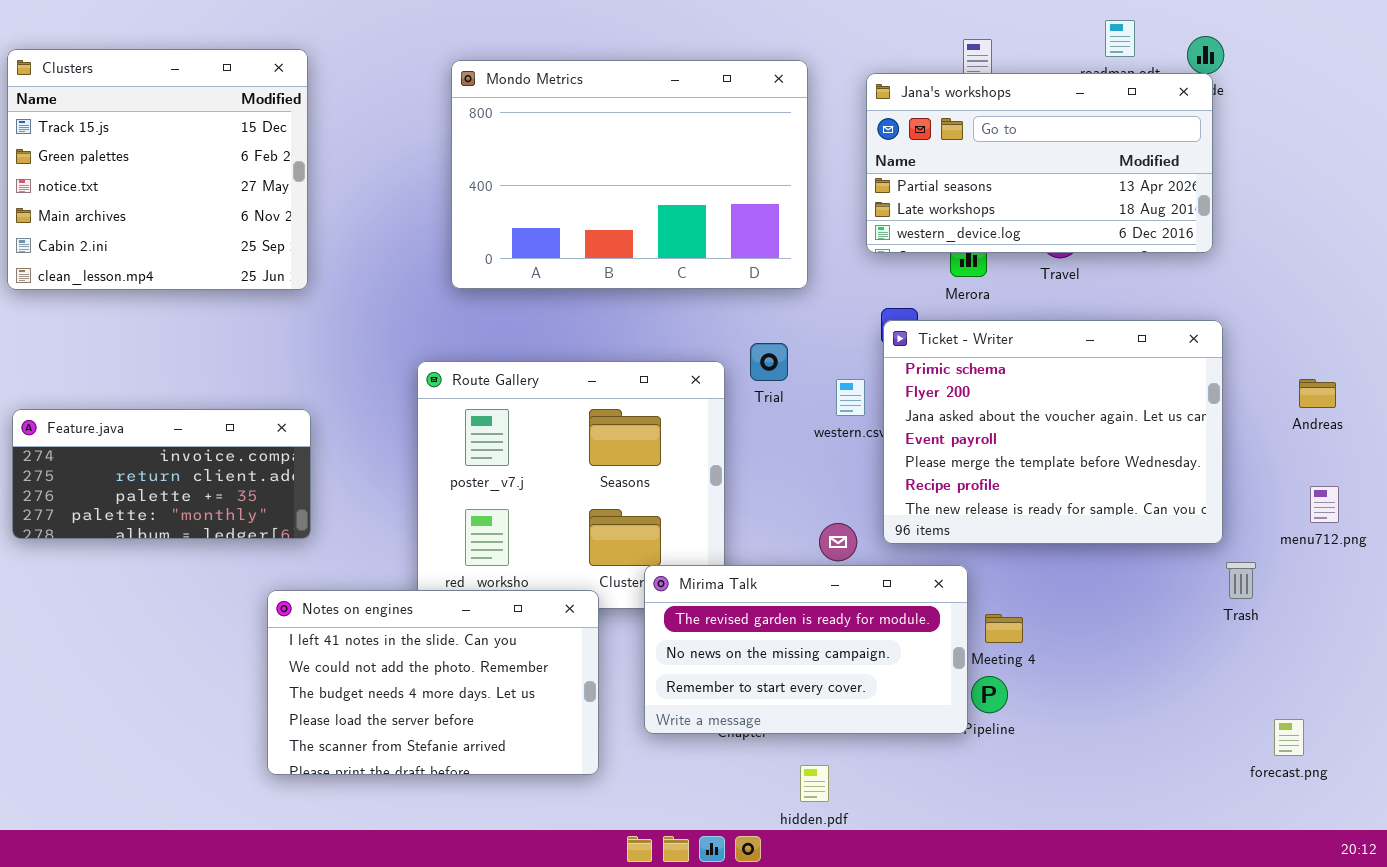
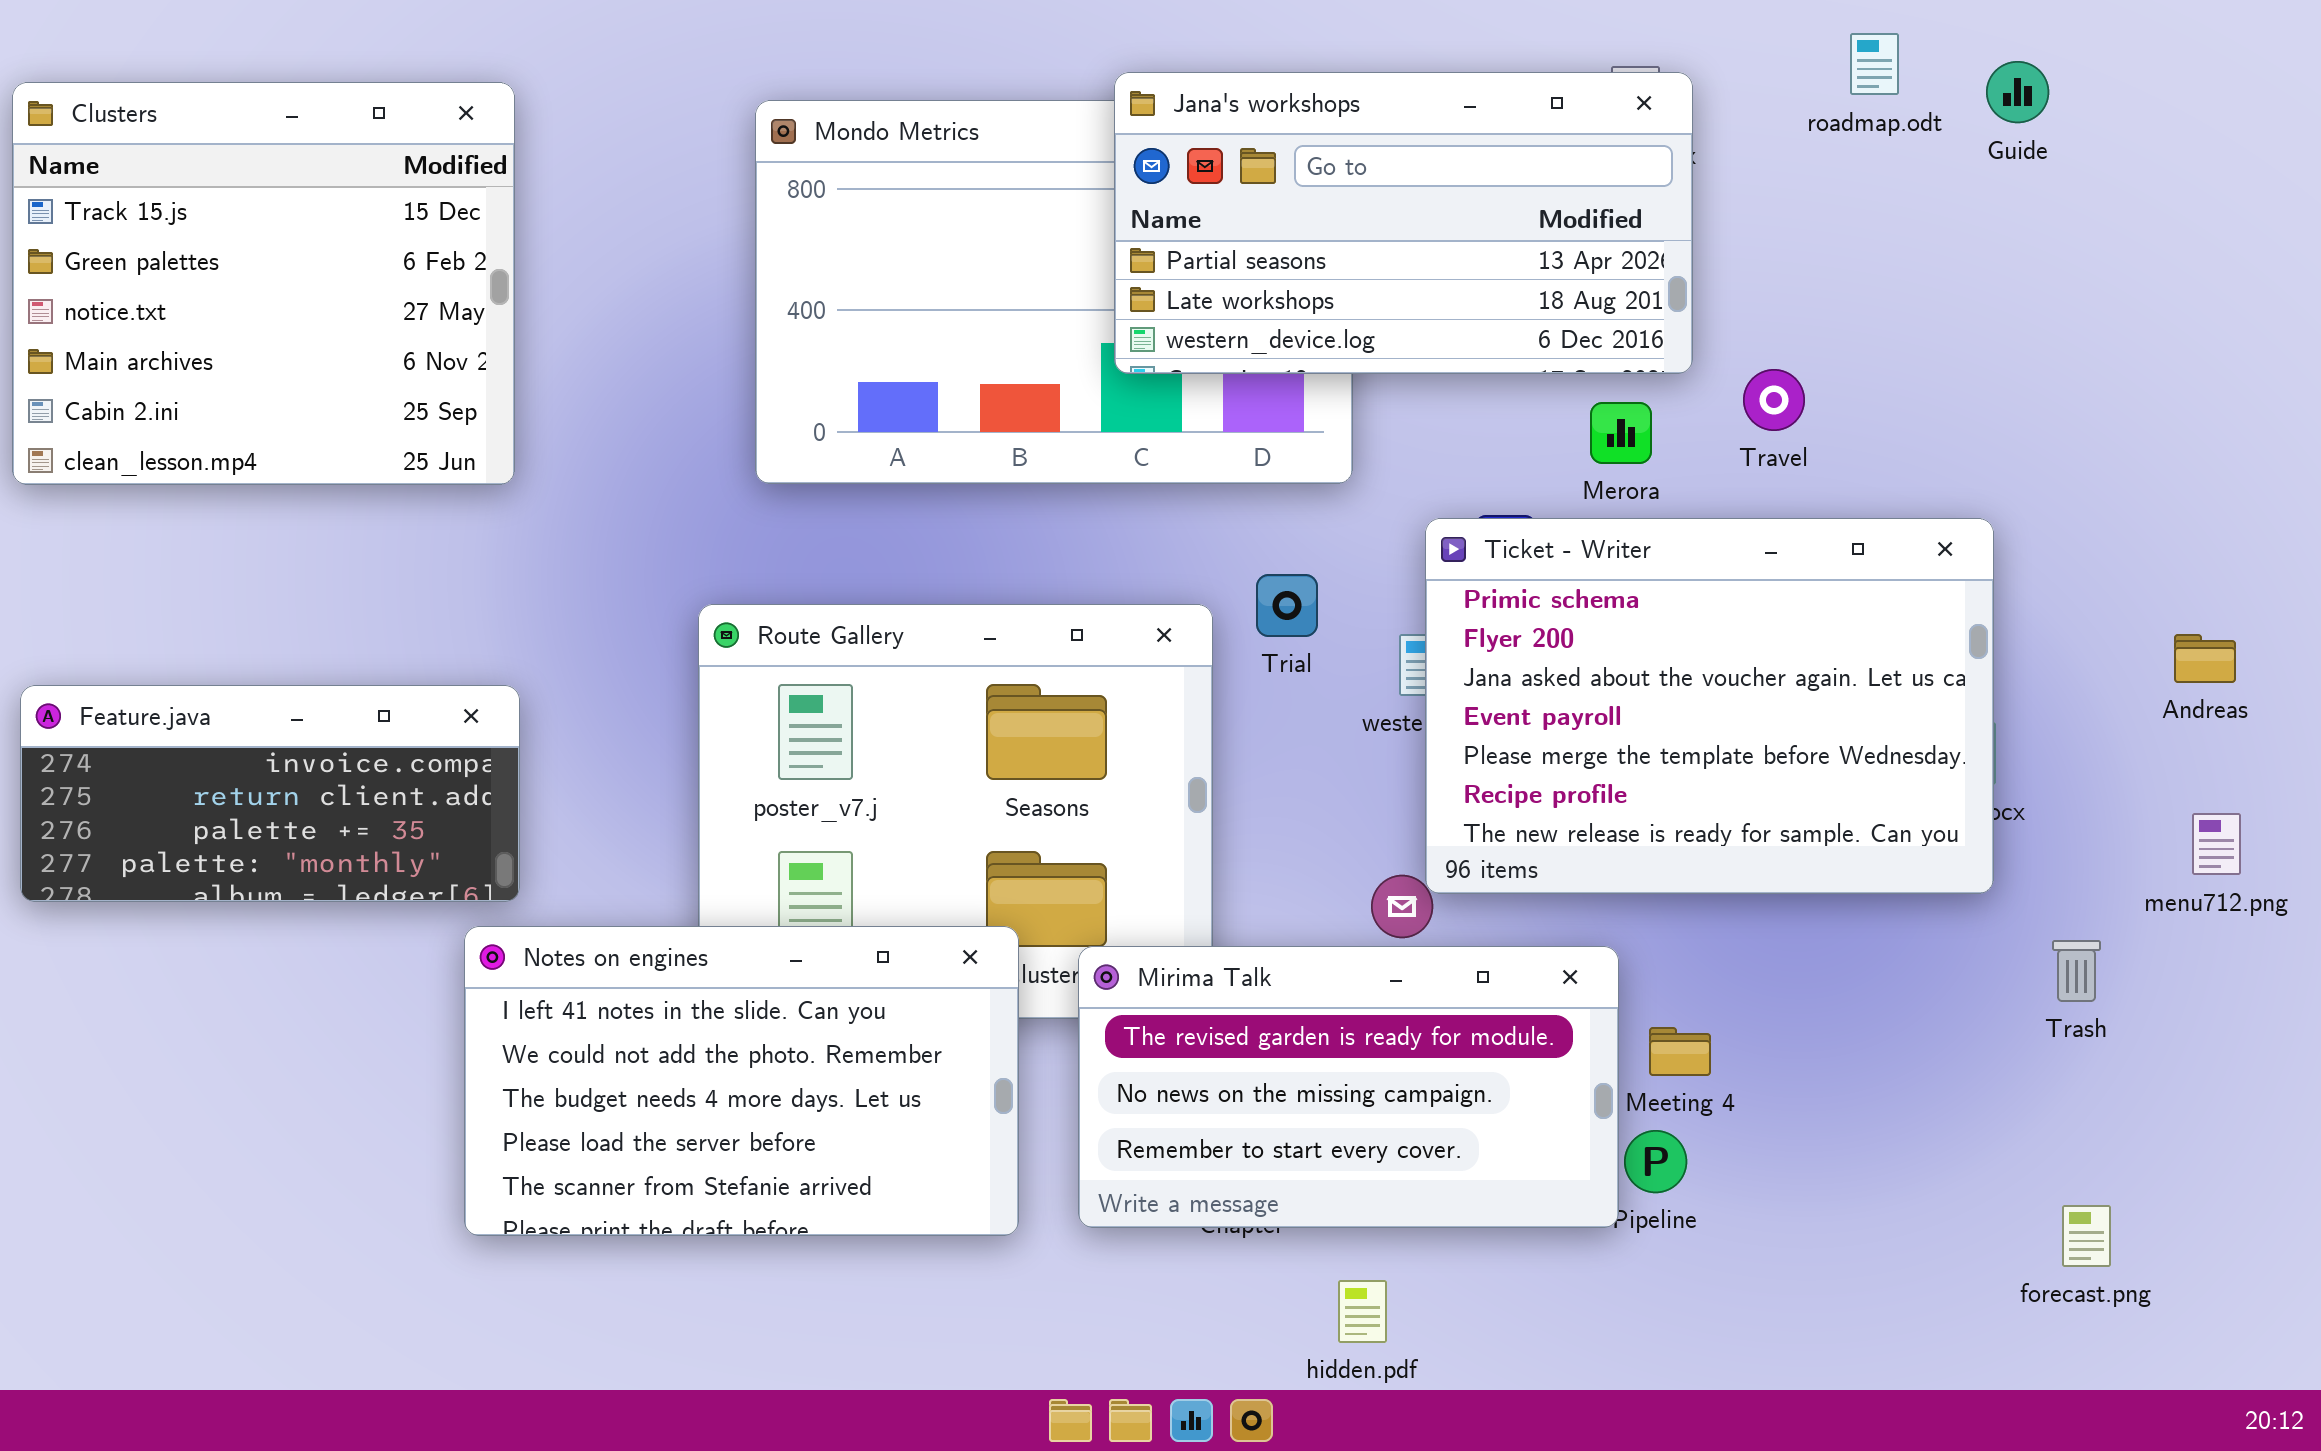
Jana's workshops: [866,73,1213,253] -> [1114,72,1693,374], moved
Ticket - Writer: [883,320,1223,544] -> [1425,518,1994,894], moved
Notes on engines: [267,590,599,775] -> [464,926,1019,1236], moved
forecast.png: [1274,719,1304,756] -> [2062,1205,2111,1267], moved

